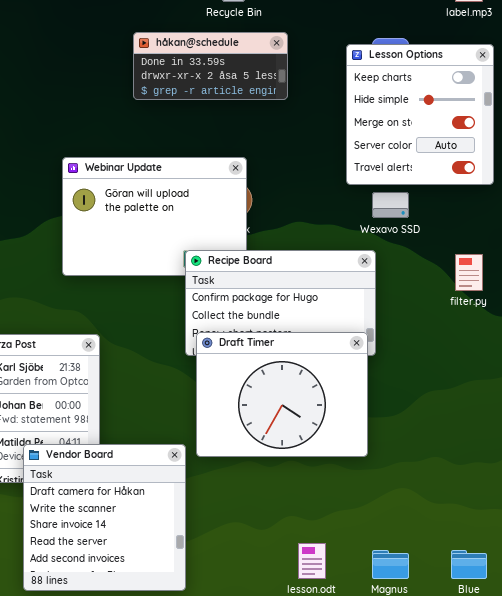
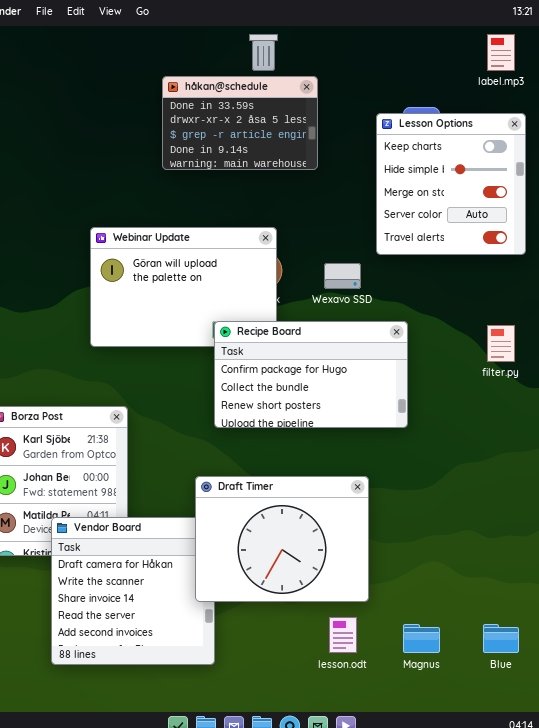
håkan@schedule: [133,32,288,100] -> [162,76,318,170], resized
Wexavo SSD: [372,192,409,218] -> [324,263,361,289], moved
Draft Timer: [196,332,368,457] -> [195,476,369,602], moved

